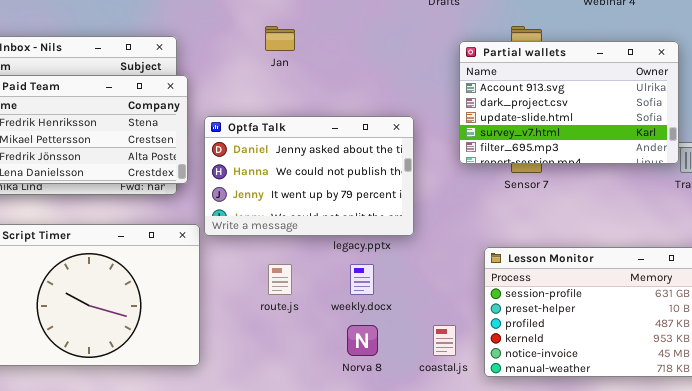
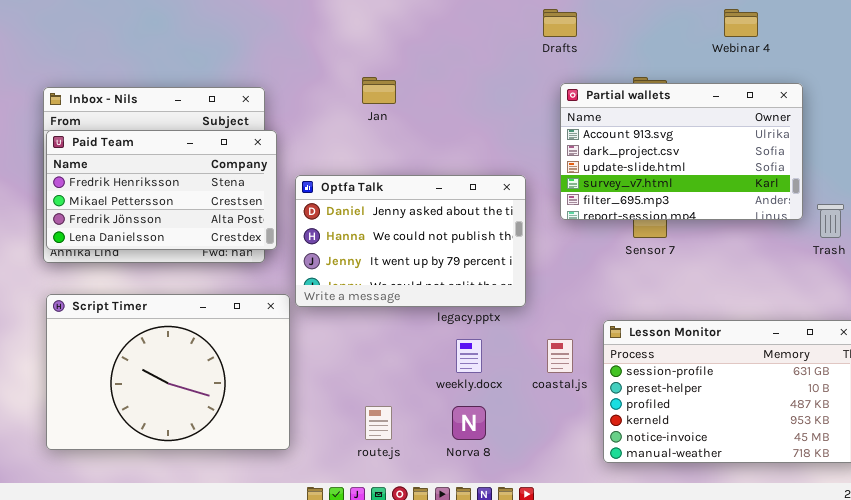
Partial wallets: [459,41,679,164] -> [560,83,803,220], moved
route.js: [268,264,292,295] -> [365,406,392,440], moved
coastal.js: [433,325,456,356] -> [547,339,573,373], moved

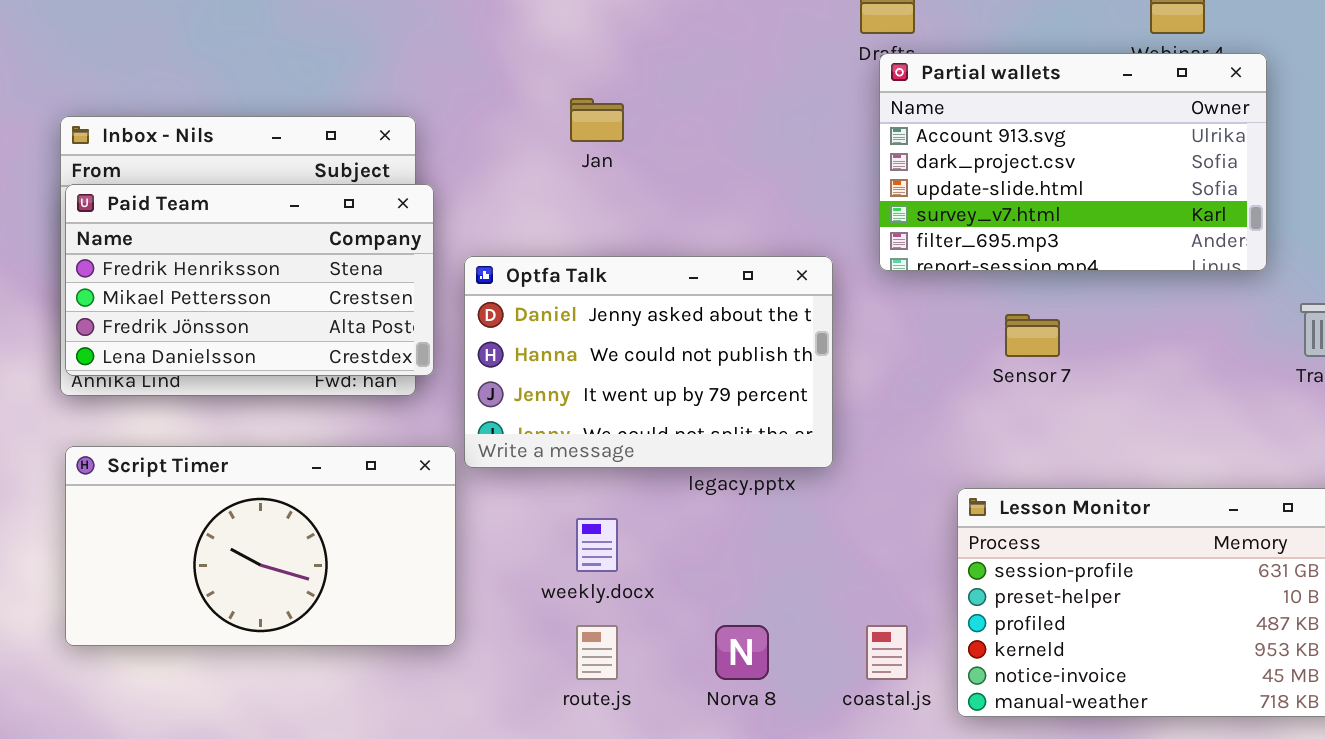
Partial wallets: [560,83,803,220] -> [879,53,1267,271], moved
Script Timer: [46,294,290,450] -> [65,446,456,646], resized
weekly.docx: [456,339,482,373] -> [576,518,618,572], moved
coastal.js: [547,339,573,373] -> [866,625,908,680], moved

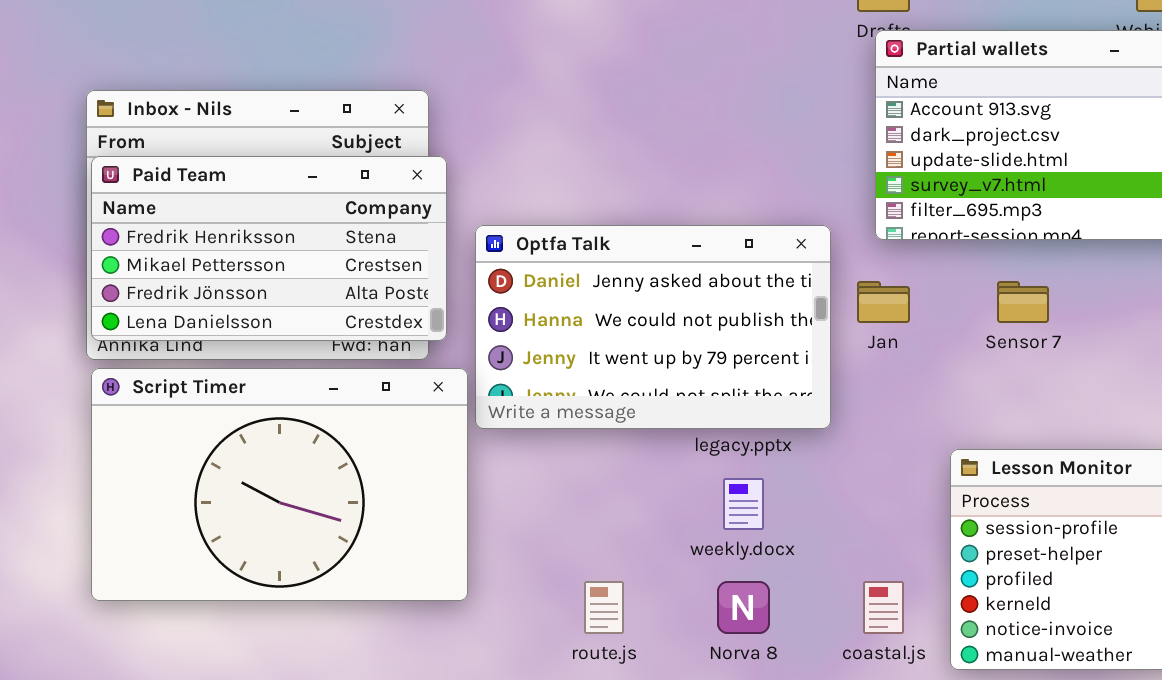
Jan: [570,98,624,142] -> [857,281,910,323], moved
Script Timer: [65,446,456,646] -> [91,368,468,601], resized
weekly.docx: [576,518,618,572] -> [723,478,764,530], moved

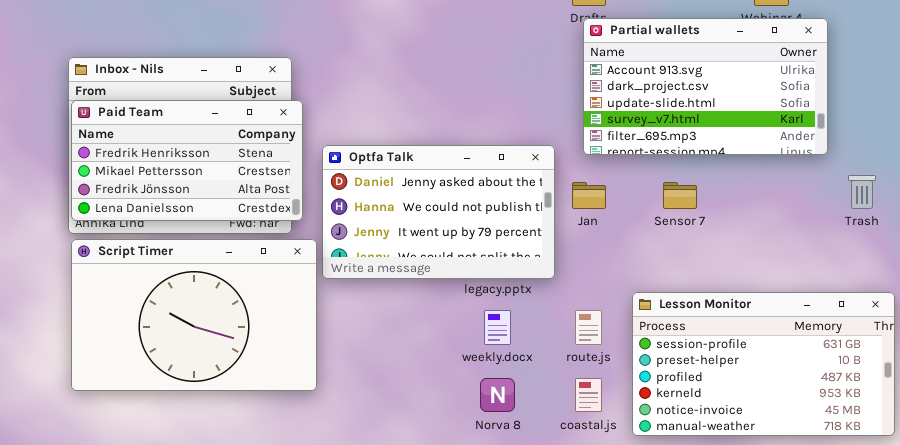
route.js: [584,581,624,634] -> [575,310,602,345], moved

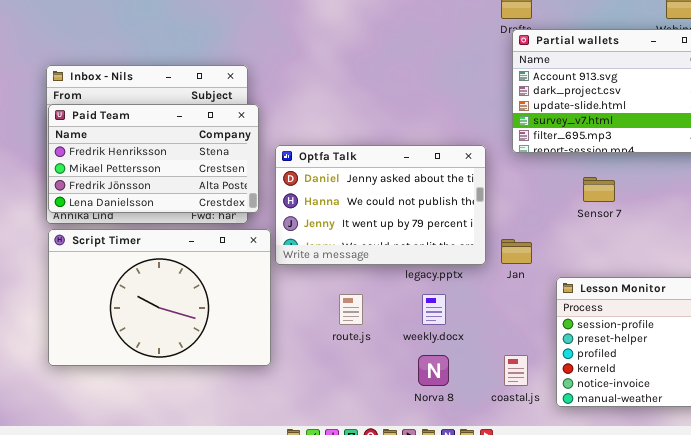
Jan: [572,182,606,209] -> [501,239,532,264], moved
route.js: [575,310,602,345] -> [339,294,363,325], moved

